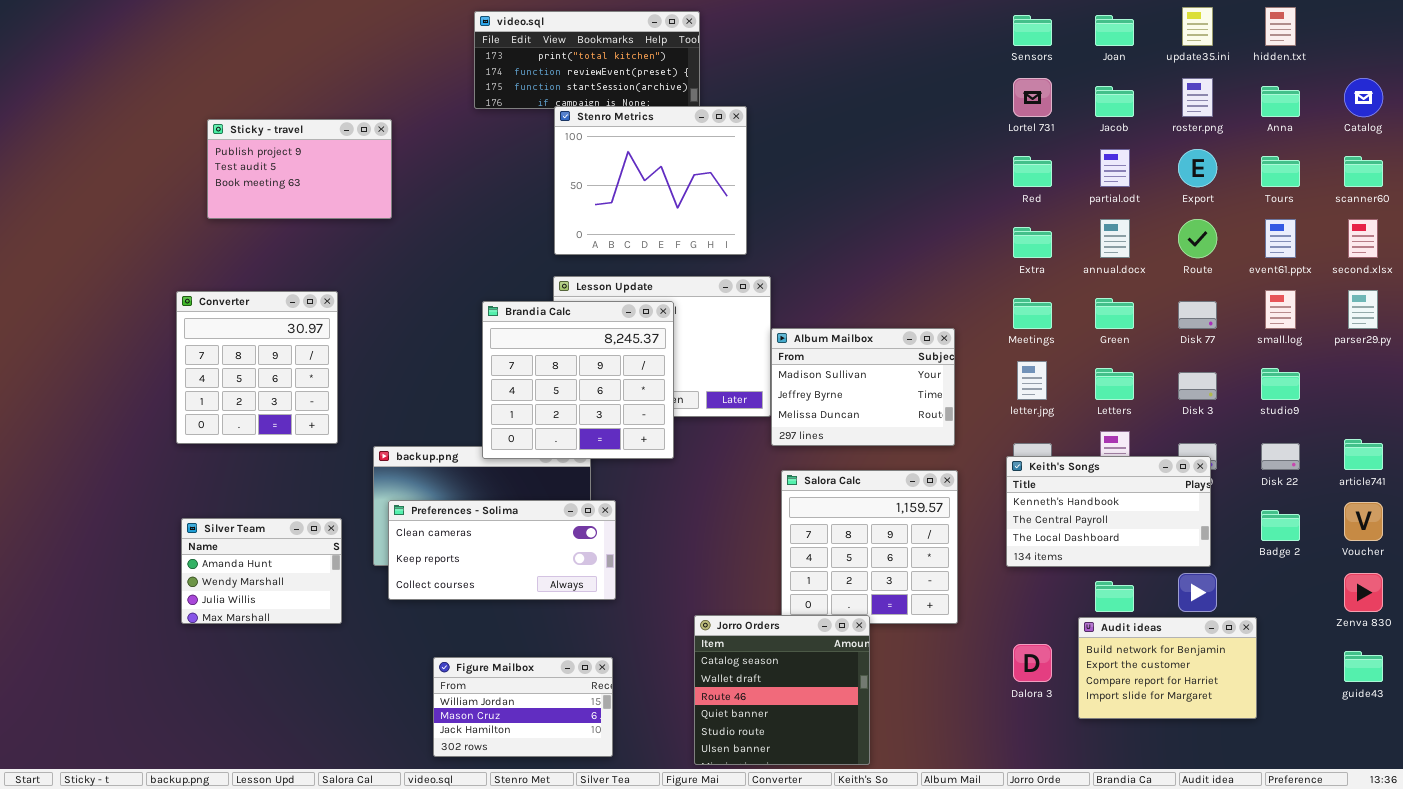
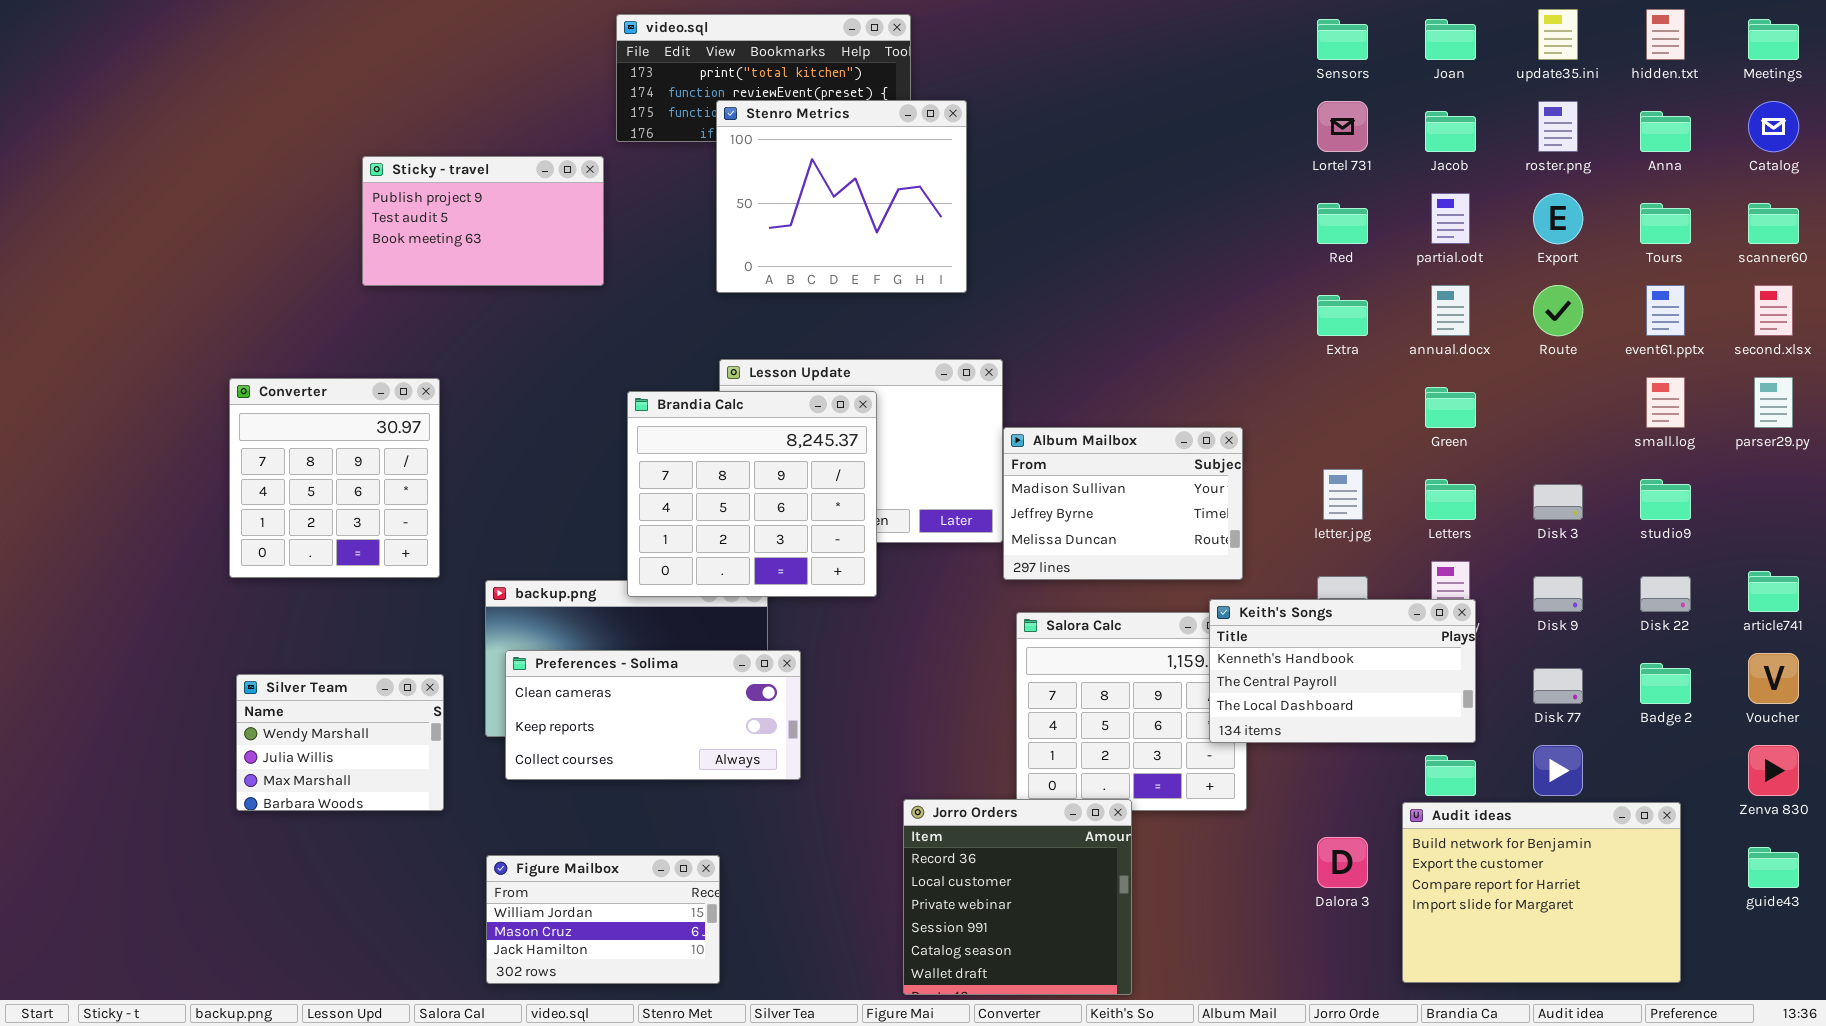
Stenro Metrics: [554,106,747,255] -> [716,100,967,293], moved
Sticky - travel: [207,119,392,219] -> [362,156,604,286], moved
Meetings: [1013,298,1052,329] -> [1748,19,1799,60], moved
Disk 77: [1178,301,1217,329] -> [1533,668,1583,704], moved
Keith's Songs: [1006,456,1211,567] -> [1209,599,1476,743], moved
Silver Team: [181,518,342,624] -> [236,674,444,811], scrolled down 1 row
Jorro Orders: [694,615,870,765] -> [903,799,1132,995], scrolled up 4 rows
Audit ideas: [1078,617,1257,719] -> [1402,802,1681,983], resized
Figure Mailbox: [433,657,613,757] -> [486,855,720,984], moved

